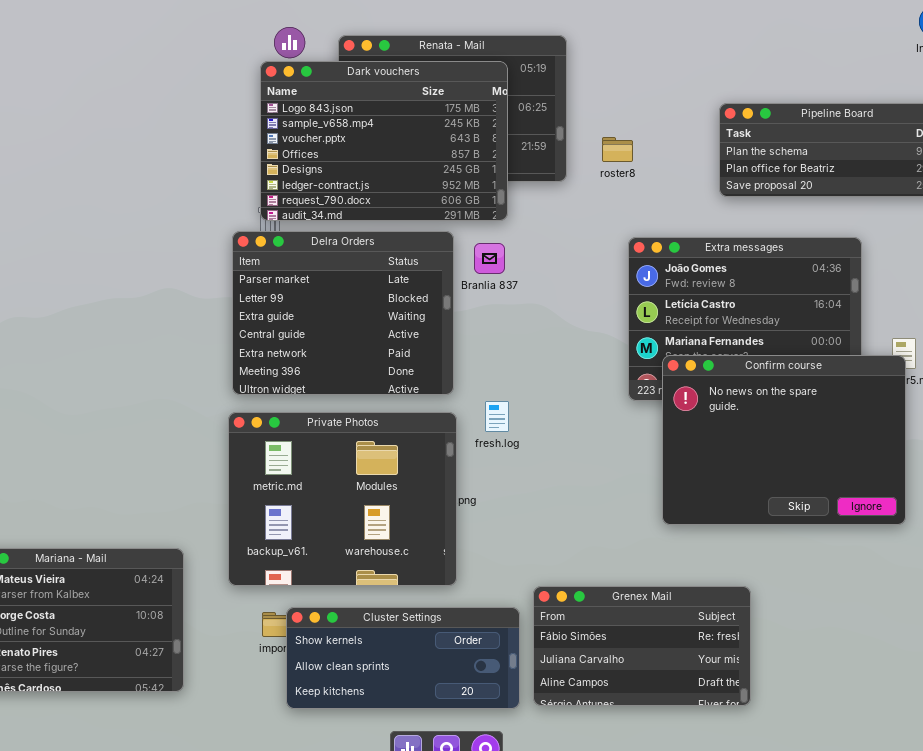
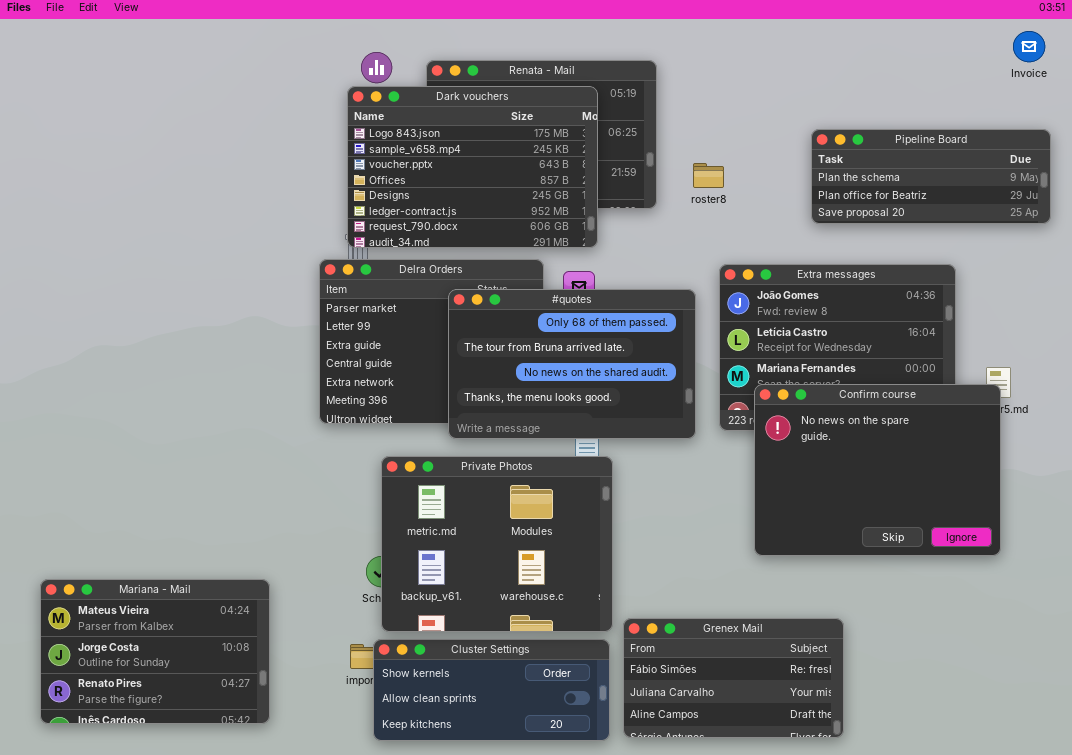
#quotes: none -> [448,289,696,439], opened
Private Photos: [228,412,457,586] -> [381,456,613,632], moved

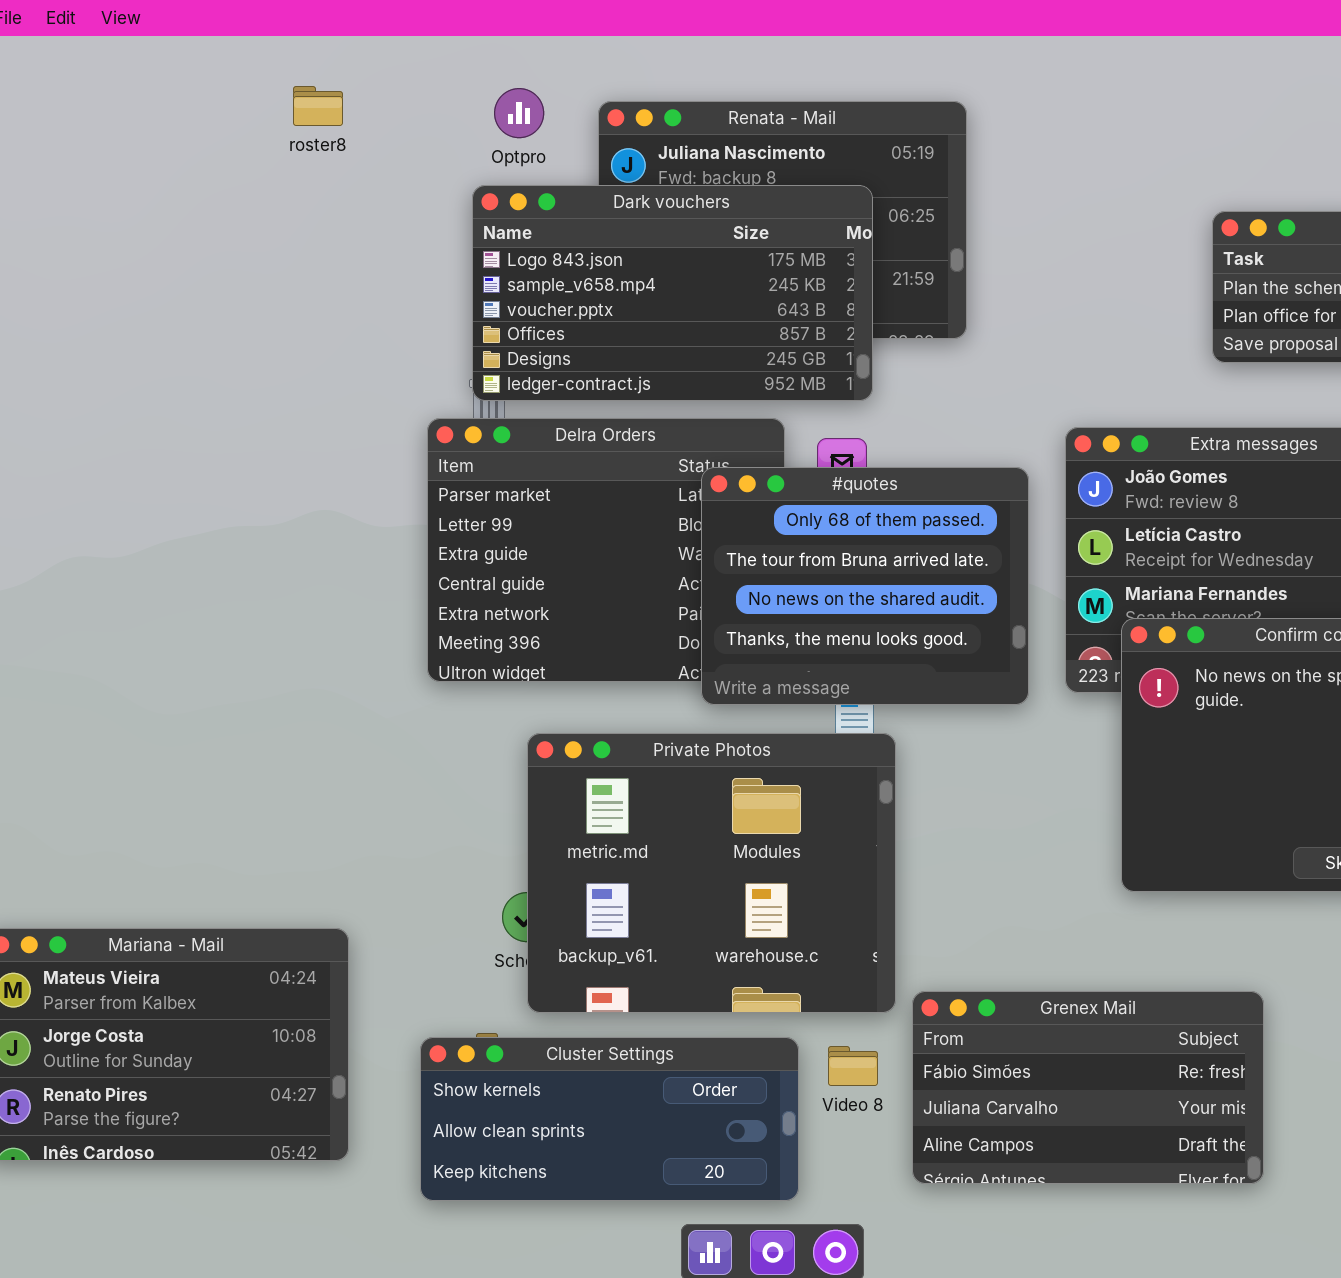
Dark vouchers: [347,86,598,248] -> [472,185,873,401], resized
roster8: [693,163,724,188] -> [293,86,343,126], moved
#quotes: [448,289,696,439] -> [701,467,1029,705], resized
Cluster Settings: [373,639,610,741] -> [420,1037,799,1201], moved

